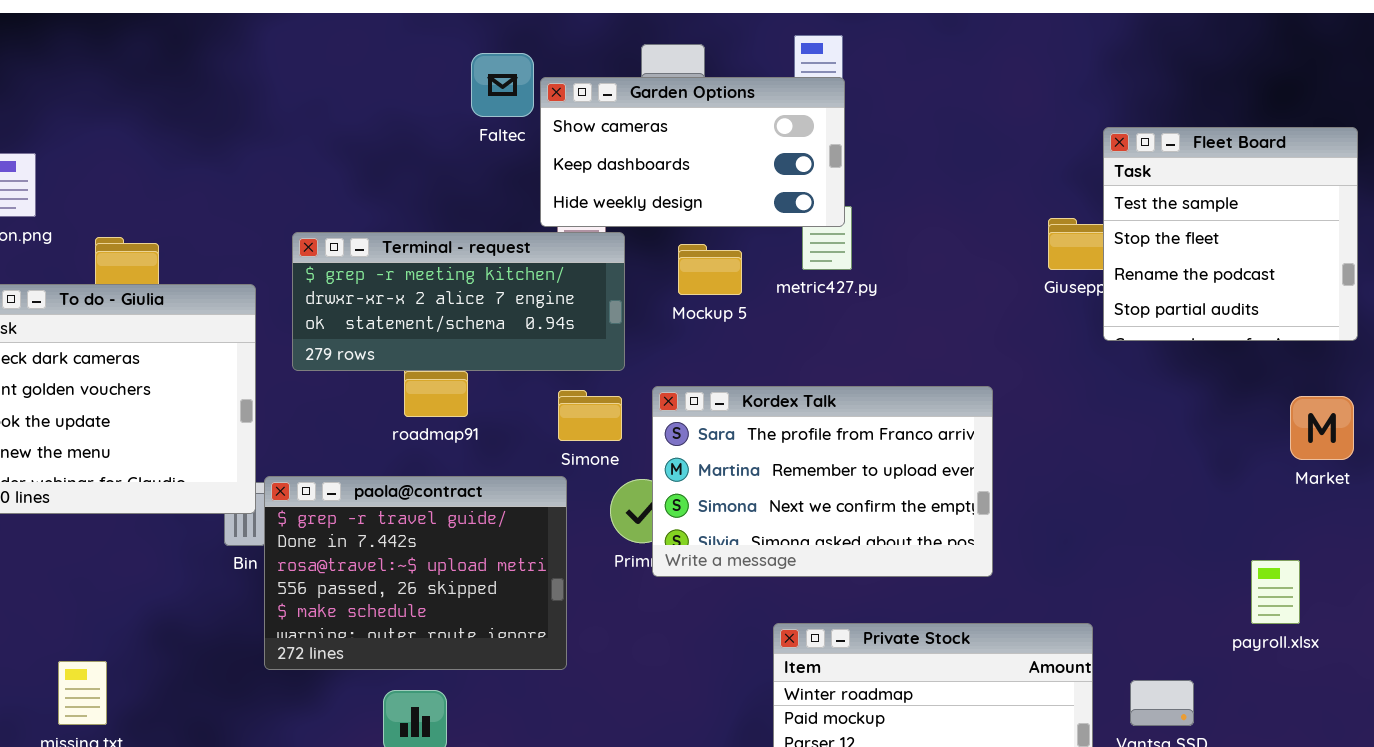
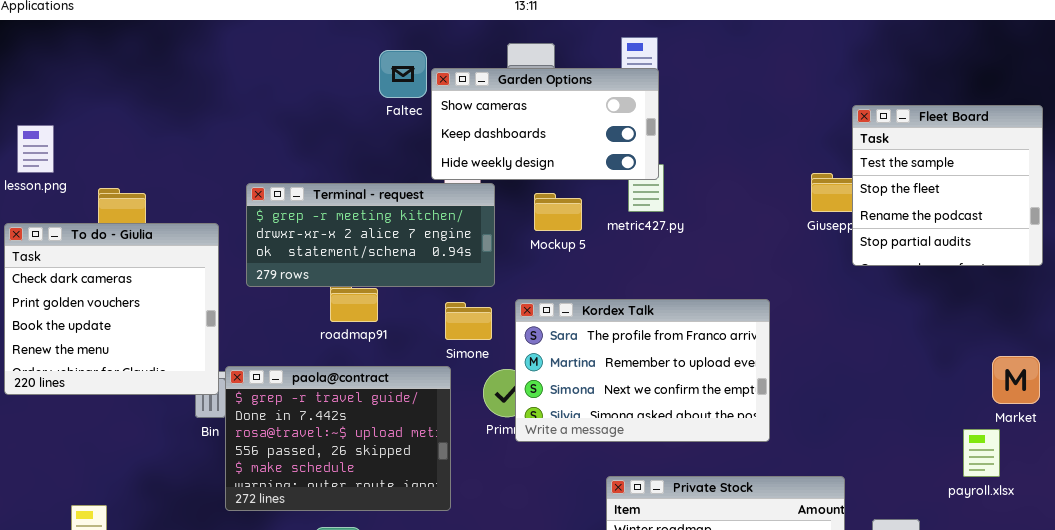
Market: [1290,396,1354,460] -> [992,356,1040,404], moved

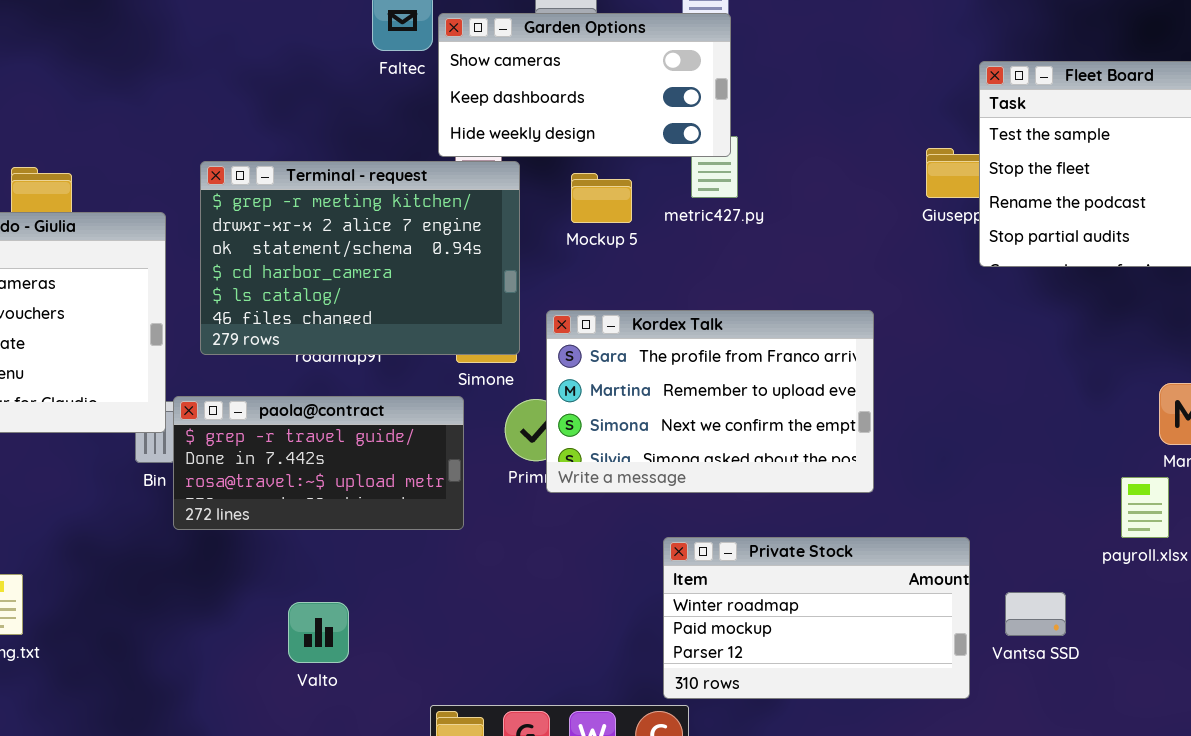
Terminal - request: [246,183,495,287] -> [200,161,520,355], resized
paola@contract: [225,366,451,511] -> [173,396,464,530], resized

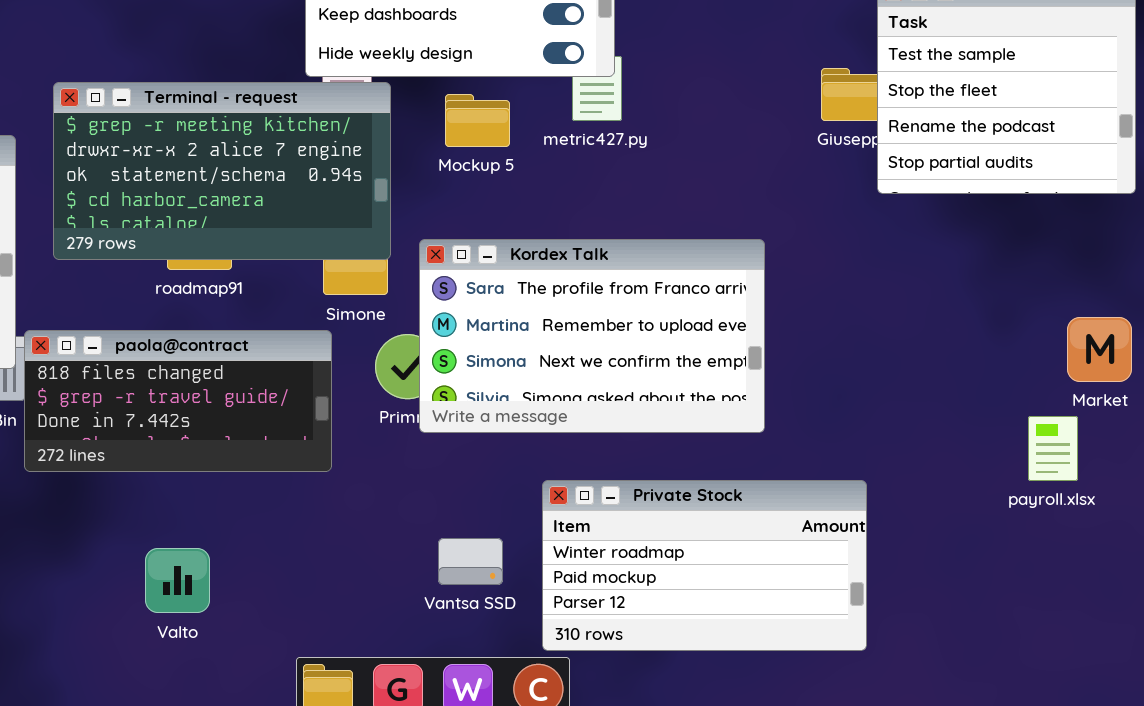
Terminal - request: [200,161,520,355] -> [53,82,391,260], resized
paola@contract: [173,396,464,530] -> [24,330,332,472], scrolled up 1 row
Vantsa SSD: [1005,592,1066,636] -> [438,538,503,585], moved

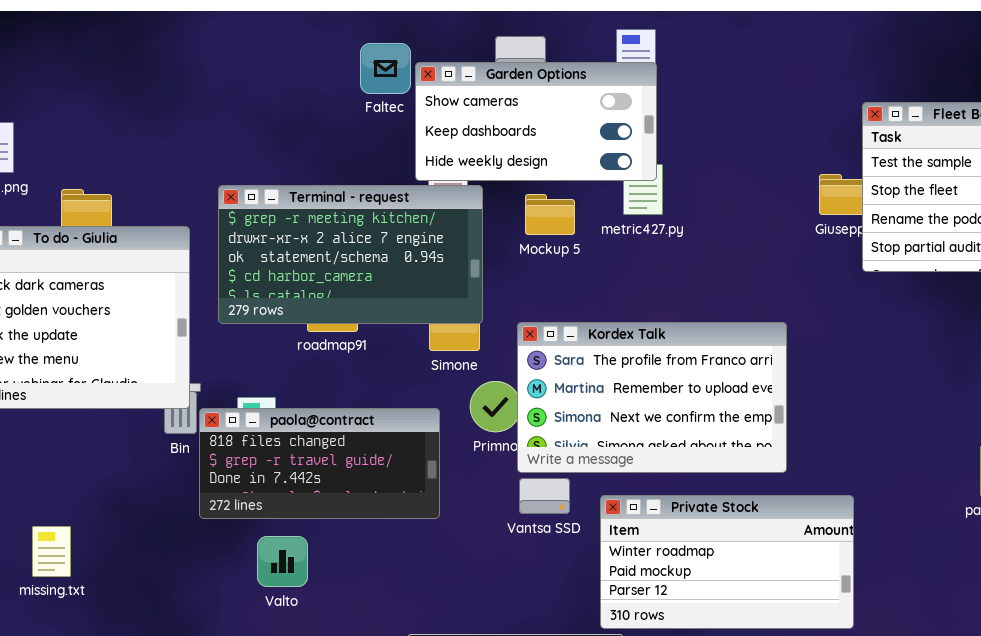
Kordex Talk: [419,239,765,433] -> [517,322,787,473], moved
paola@contract: [24,330,332,472] -> [199,408,440,519], moved
Vantsa SSD: [438,538,503,585] -> [519,478,570,514], moved
Valto: [145,548,210,613] -> [257,536,308,587], moved

